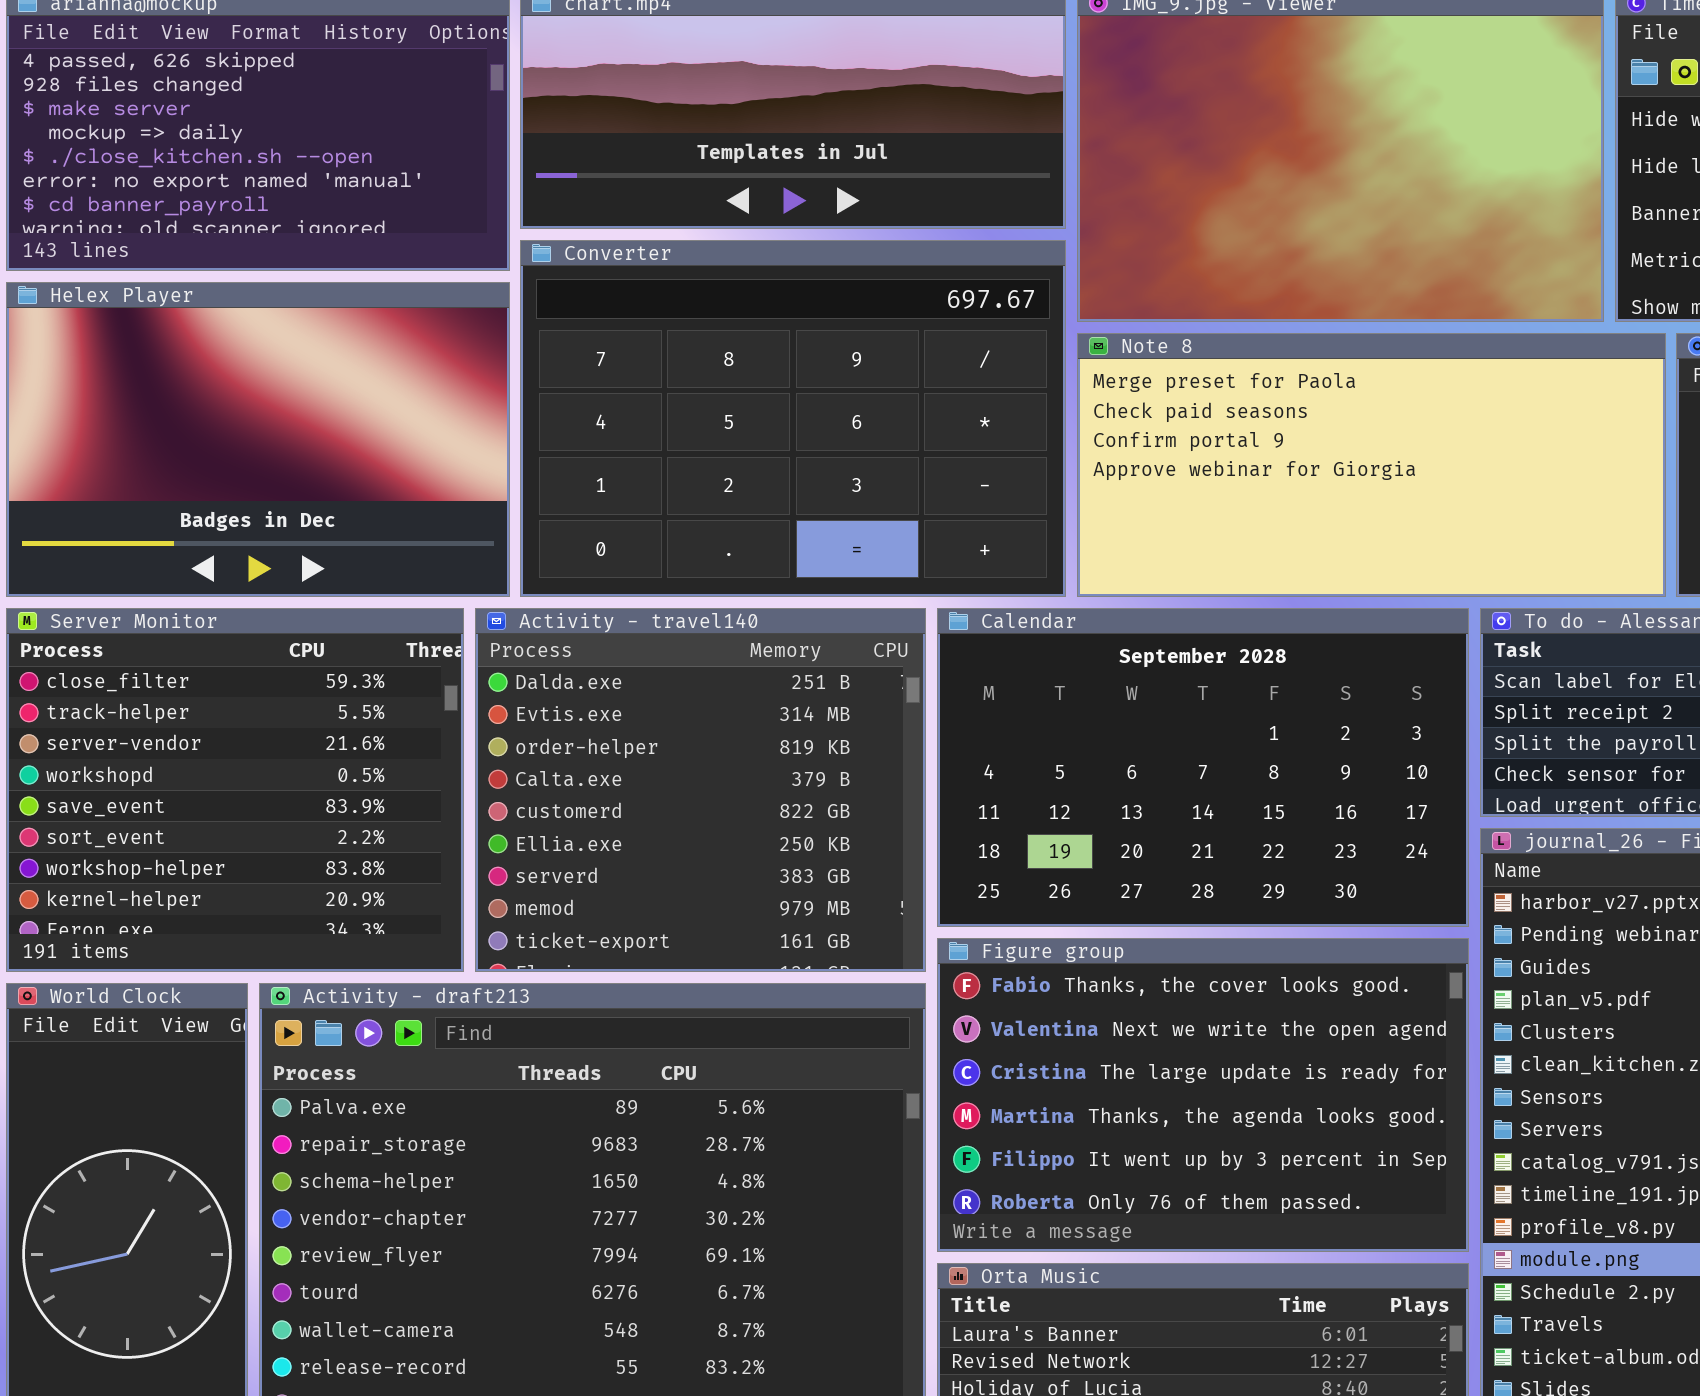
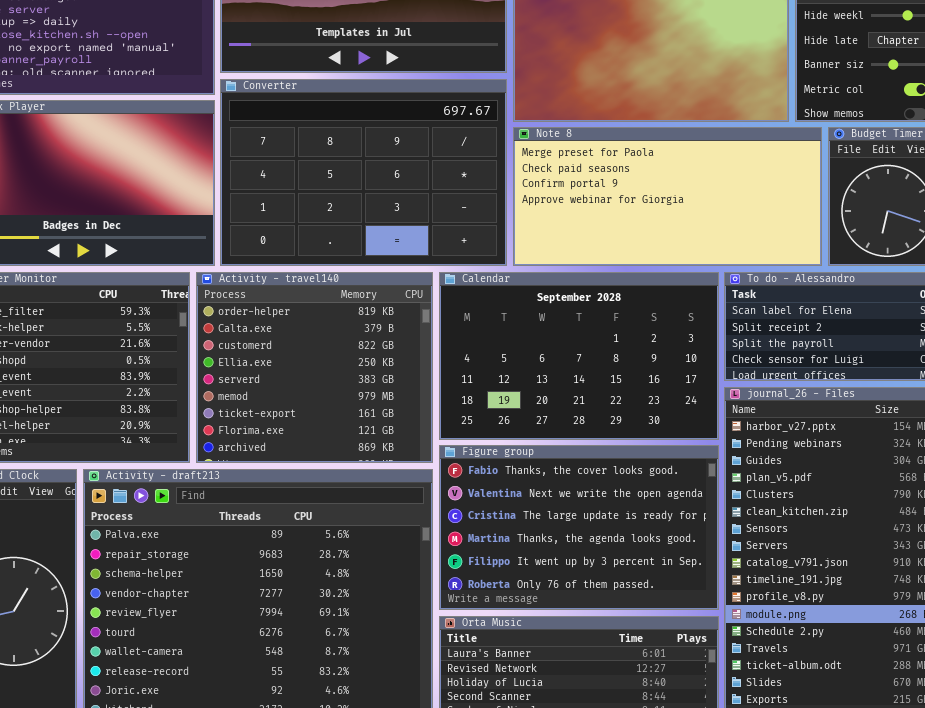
Activity - travel140: [475,608,926,972] -> [196,272,433,463], scrolled down 2 rows

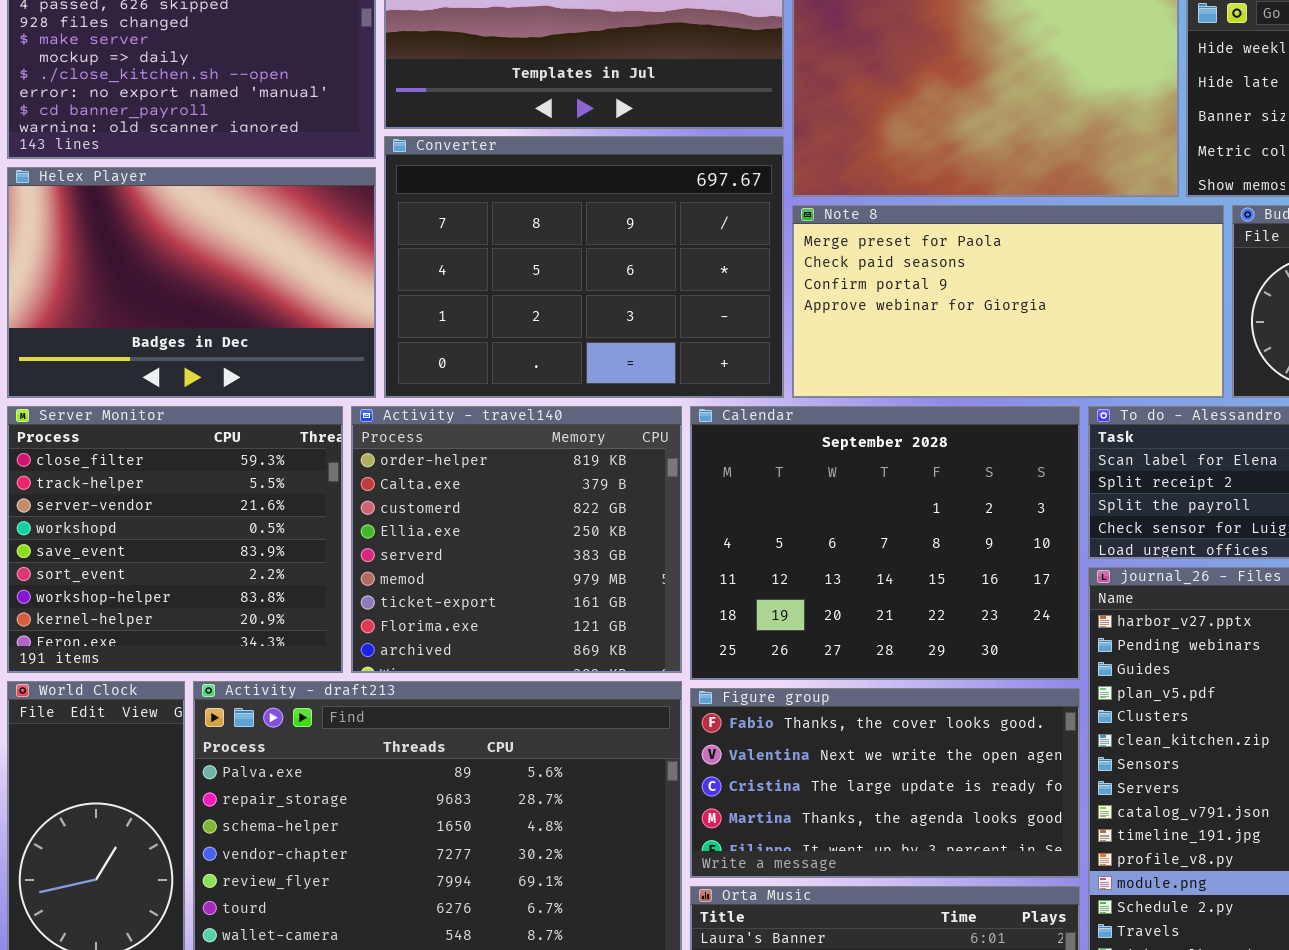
Calendar: [439,272,719,440] -> [690,406,1080,680], resized
Figure group: [439,445,719,610] -> [690,688,1080,878], resized

